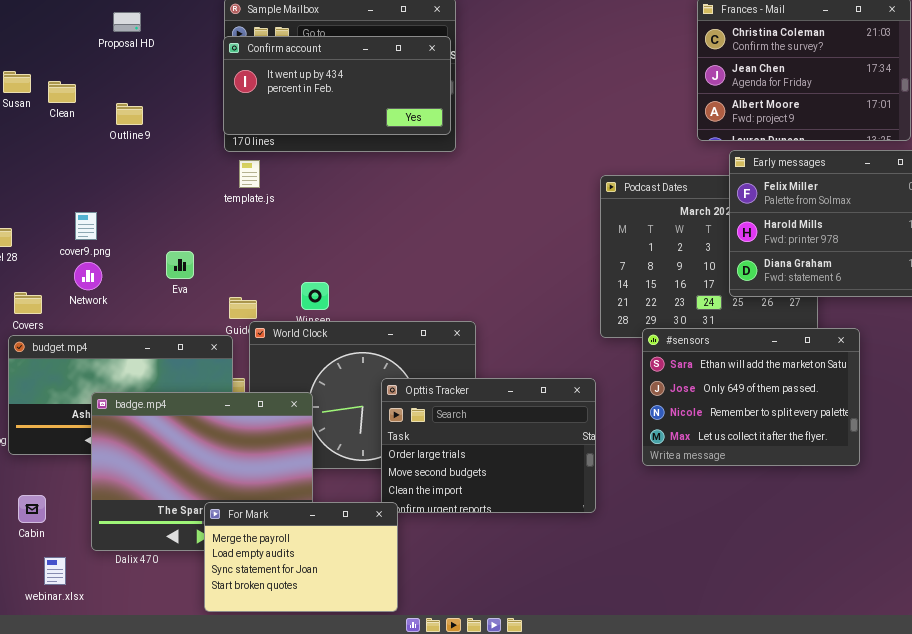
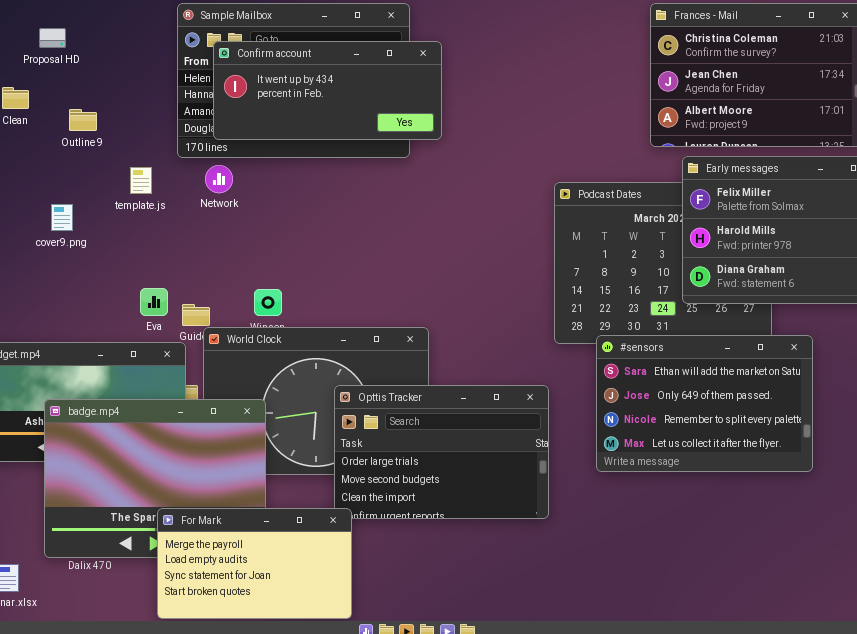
Proposal HD: [113,12,141,32] -> [39,28,66,48], moved
Confirm account: [223,36,451,135] -> [213,41,442,140], moved
template.js: [239,160,260,188] -> [130,167,152,194], moved
cover9.png: [75,212,97,240] -> [51,204,73,231], moved
Eva: [166,251,194,279] -> [140,288,168,316], moved
Network: [74,262,102,290] -> [205,165,233,193], moved

